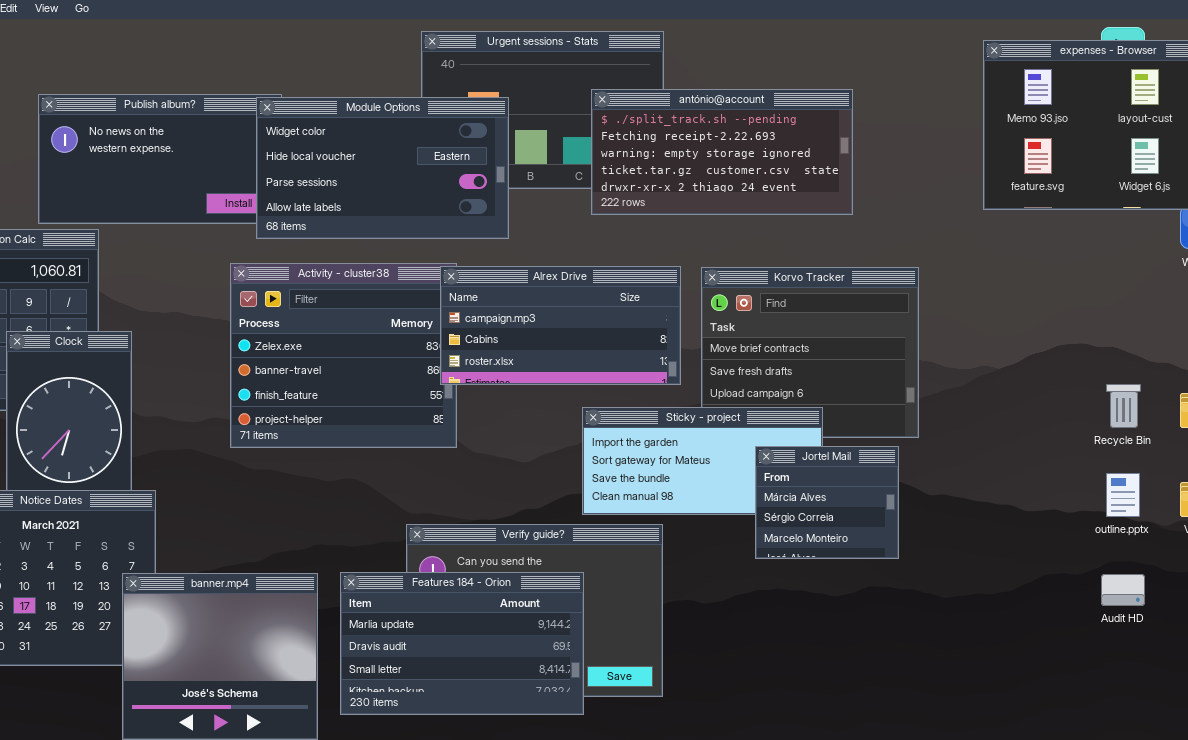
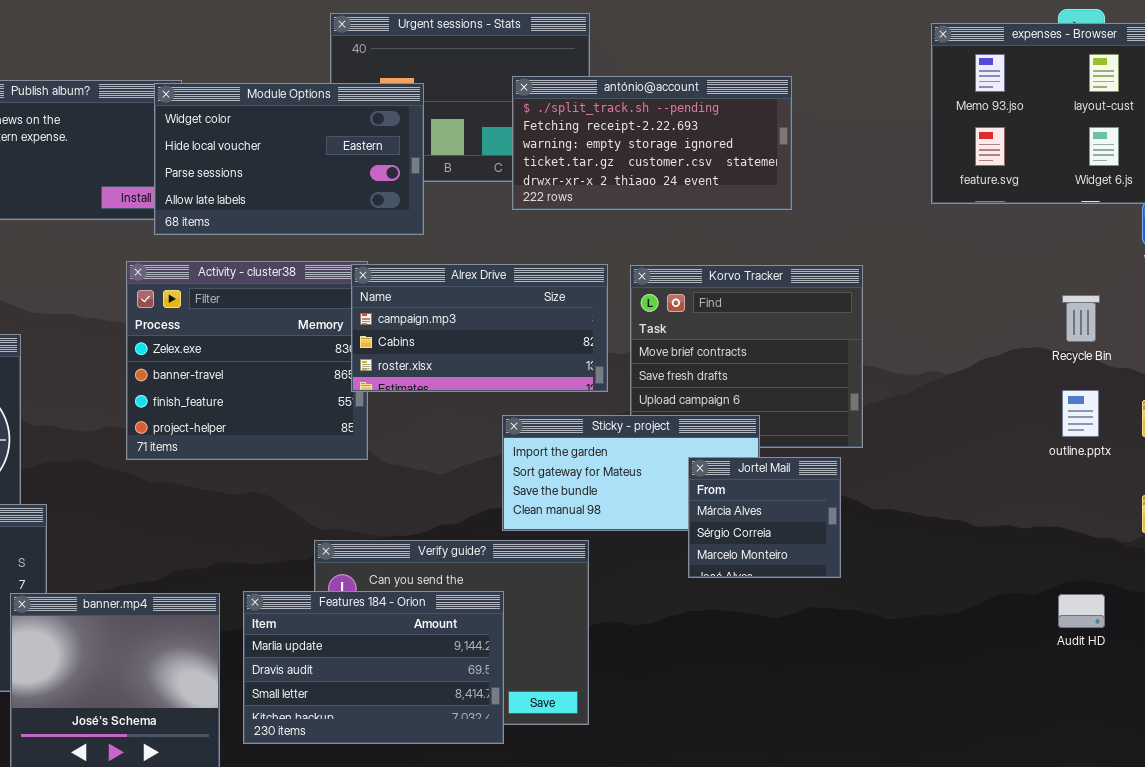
Recycle Bin: [1106,384,1141,428] -> [1062,295,1100,342], moved
outline.pptx: [1106,473,1140,517] -> [1062,390,1099,437], moved

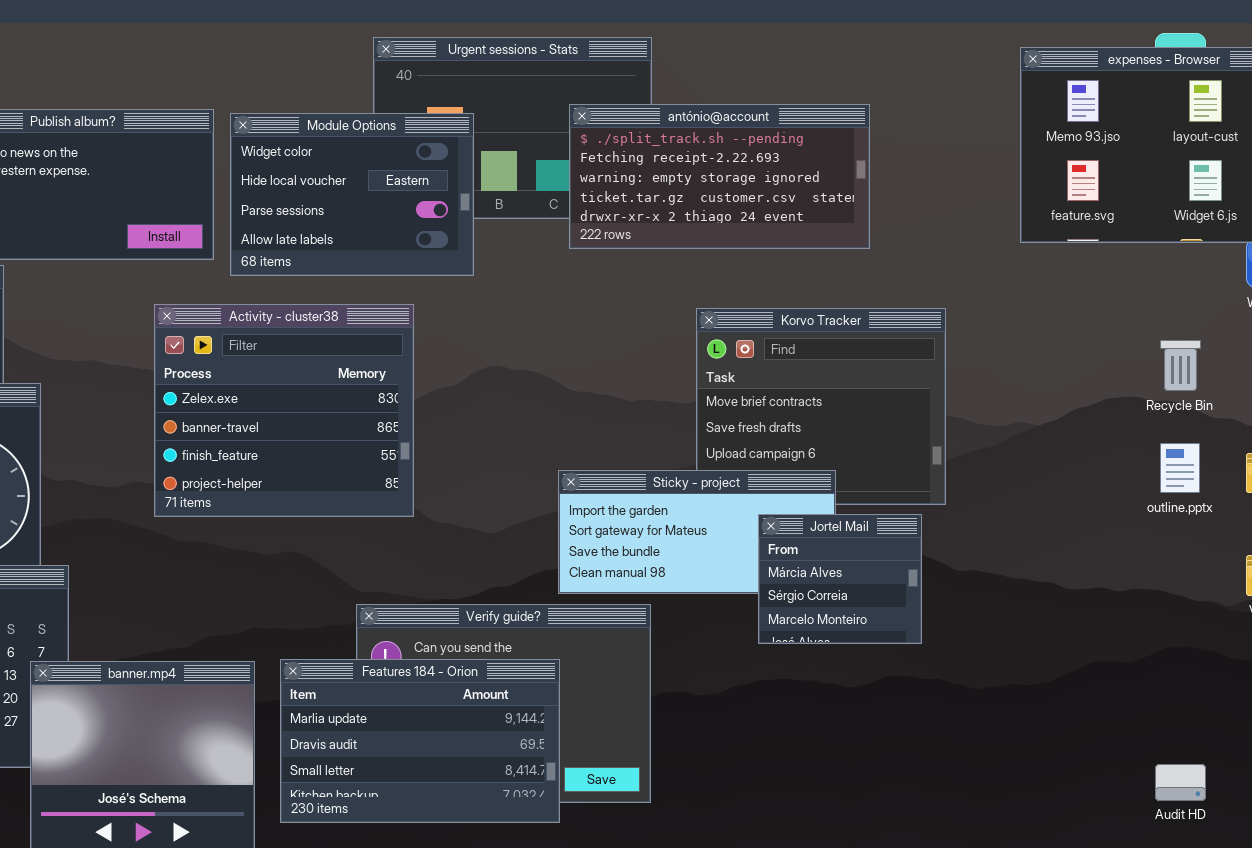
Module Options: [154,83,424,235] -> [230,113,474,276], resized
Alrex Drive: [351,264,608,392] -> none, closed
Audit HD: [1058,594,1105,628] -> [1155,764,1206,801], moved

